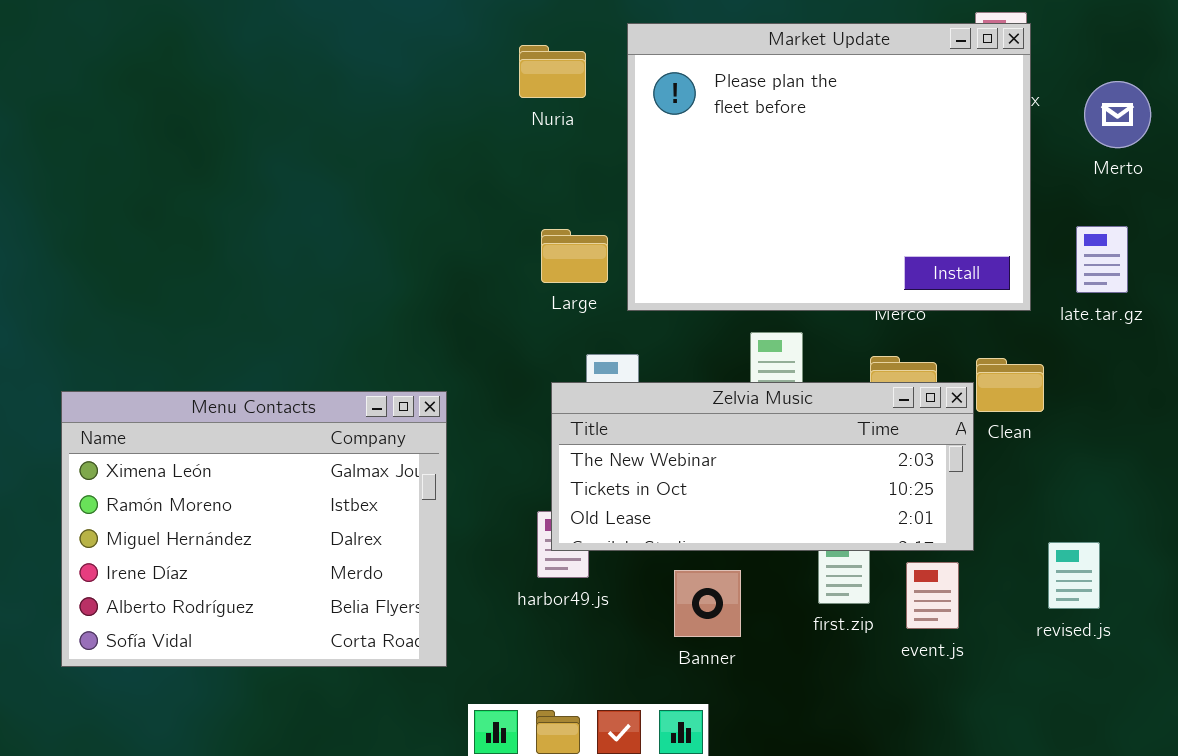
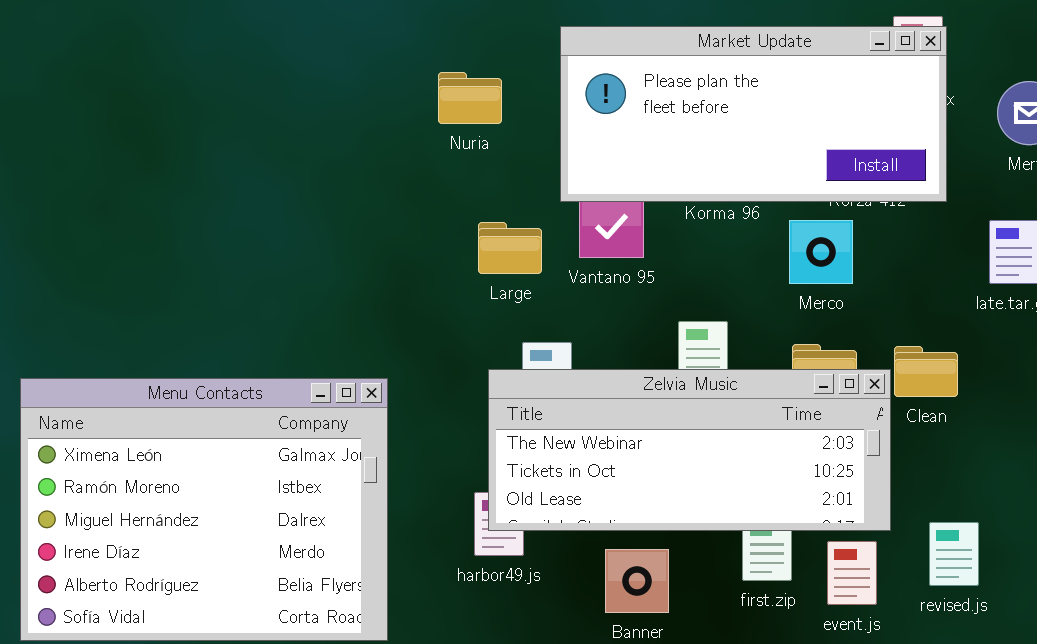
Market Update: [627,23,1031,311] -> [560,26,947,202], resized
Nuria: [519,45,586,98] -> [438,72,502,124], moved
revised.js: [1048,542,1100,609] -> [929,522,979,586], moved

